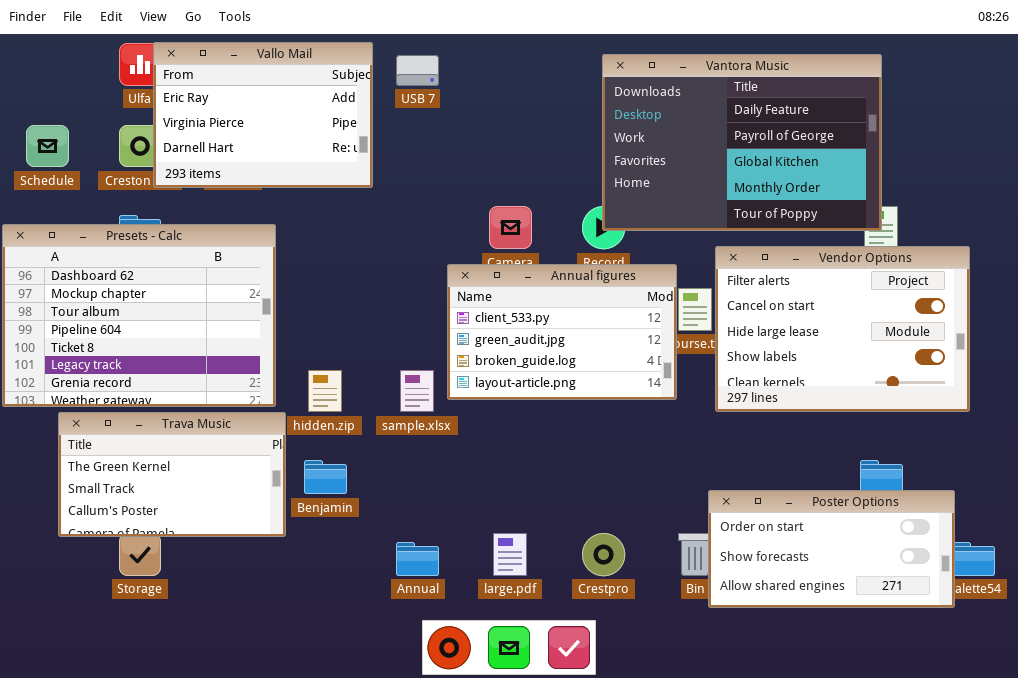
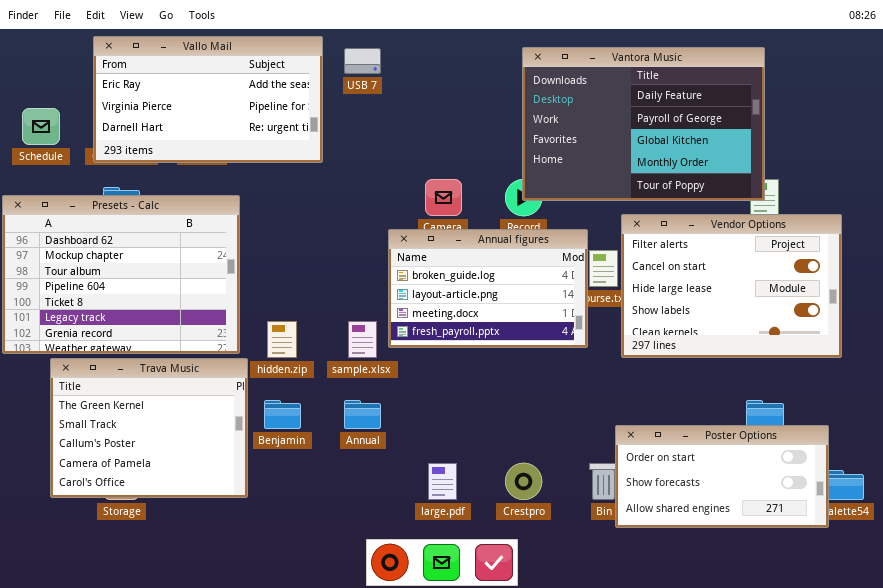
Vallo Mail: [153,42,373,188] -> [93,36,323,163], resized
Annual figures: [447,264,677,400] -> [388,229,588,348], scrolled down 2 rows
Trava Music: [58,412,286,537] -> [50,358,248,498], resized
Annual: [396,542,439,576] -> [344,400,381,429], moved

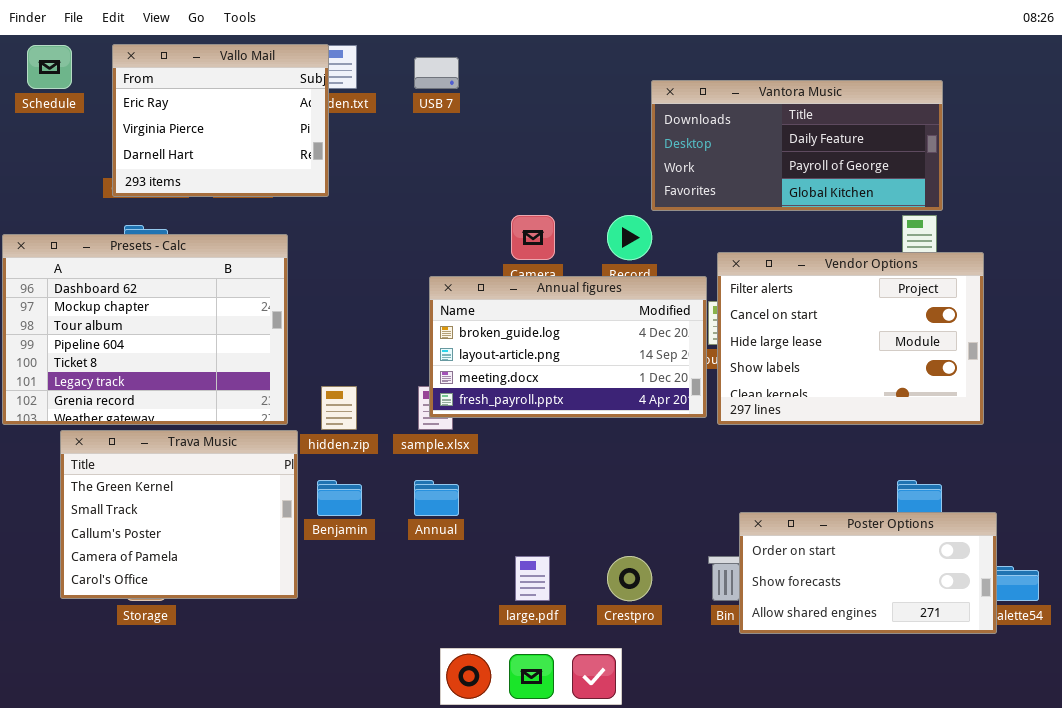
Vallo Mail: [93,36,323,163] -> [112,44,329,197], resized
Vantora Music: [522,47,765,201] -> [651,80,943,211], moved, resized
Schedule: [22,108,60,145] -> [27,45,72,89], moved
Vendor Options: [621,214,842,358] -> [717,252,984,425], moved
Annual figures: [388,229,588,348] -> [429,276,707,418], resized

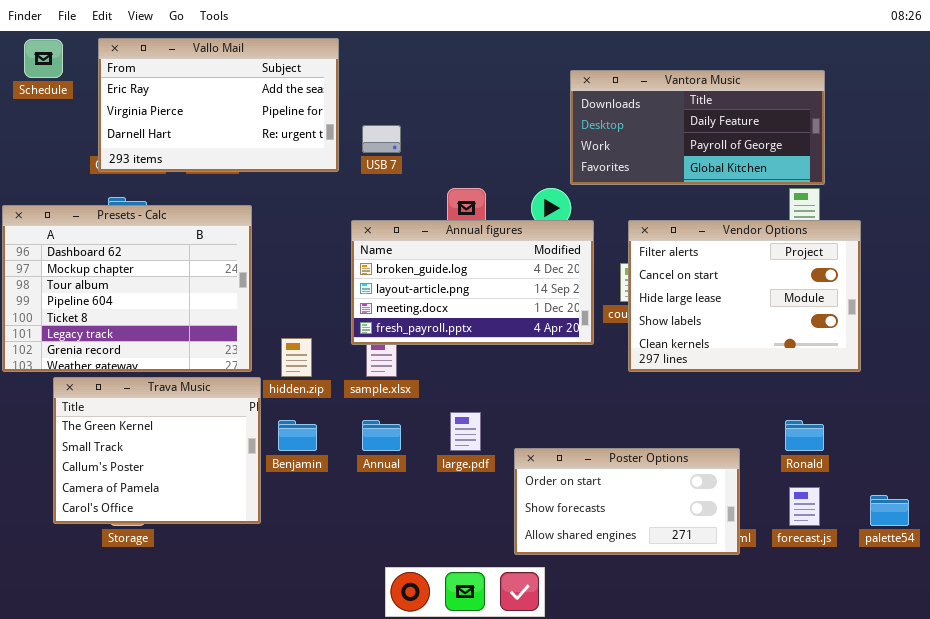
Vallo Mail: [112,44,329,197] -> [98,38,339,172], resized
USB 7: [414,57,459,89] -> [362,125,401,153], moved
Annual figures: [429,276,707,418] -> [351,220,594,345], moved
Poster Options: [739,512,997,634] -> [514,448,740,555], moved
large.pdf: [515,556,550,601] -> [450,412,481,451], moved

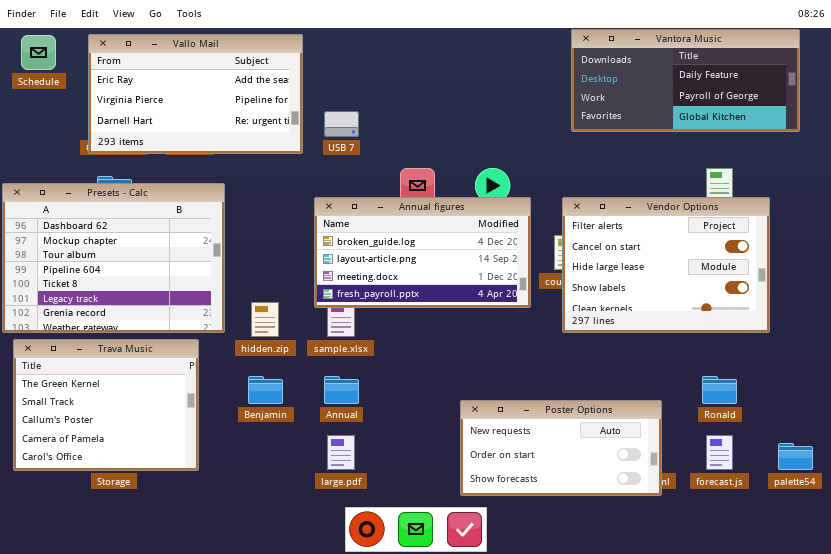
Vantora Music: [570,70,825,185] -> [571,29,800,132], moved
Trava Music: [53,377,261,524] -> [13,339,199,471], moved
large.pdf: [450,412,481,451] -> [327,435,355,470], moved
Poster Options: [514,448,740,555] -> [460,400,662,496], scrolled up 1 row

